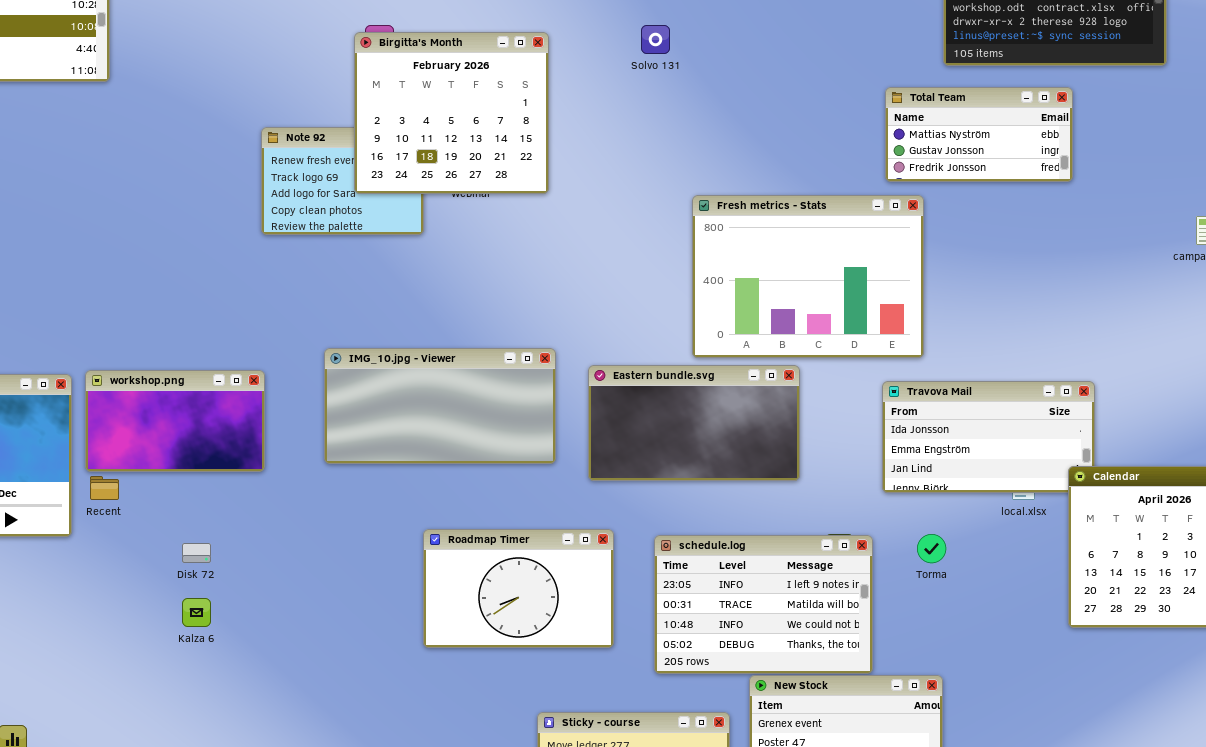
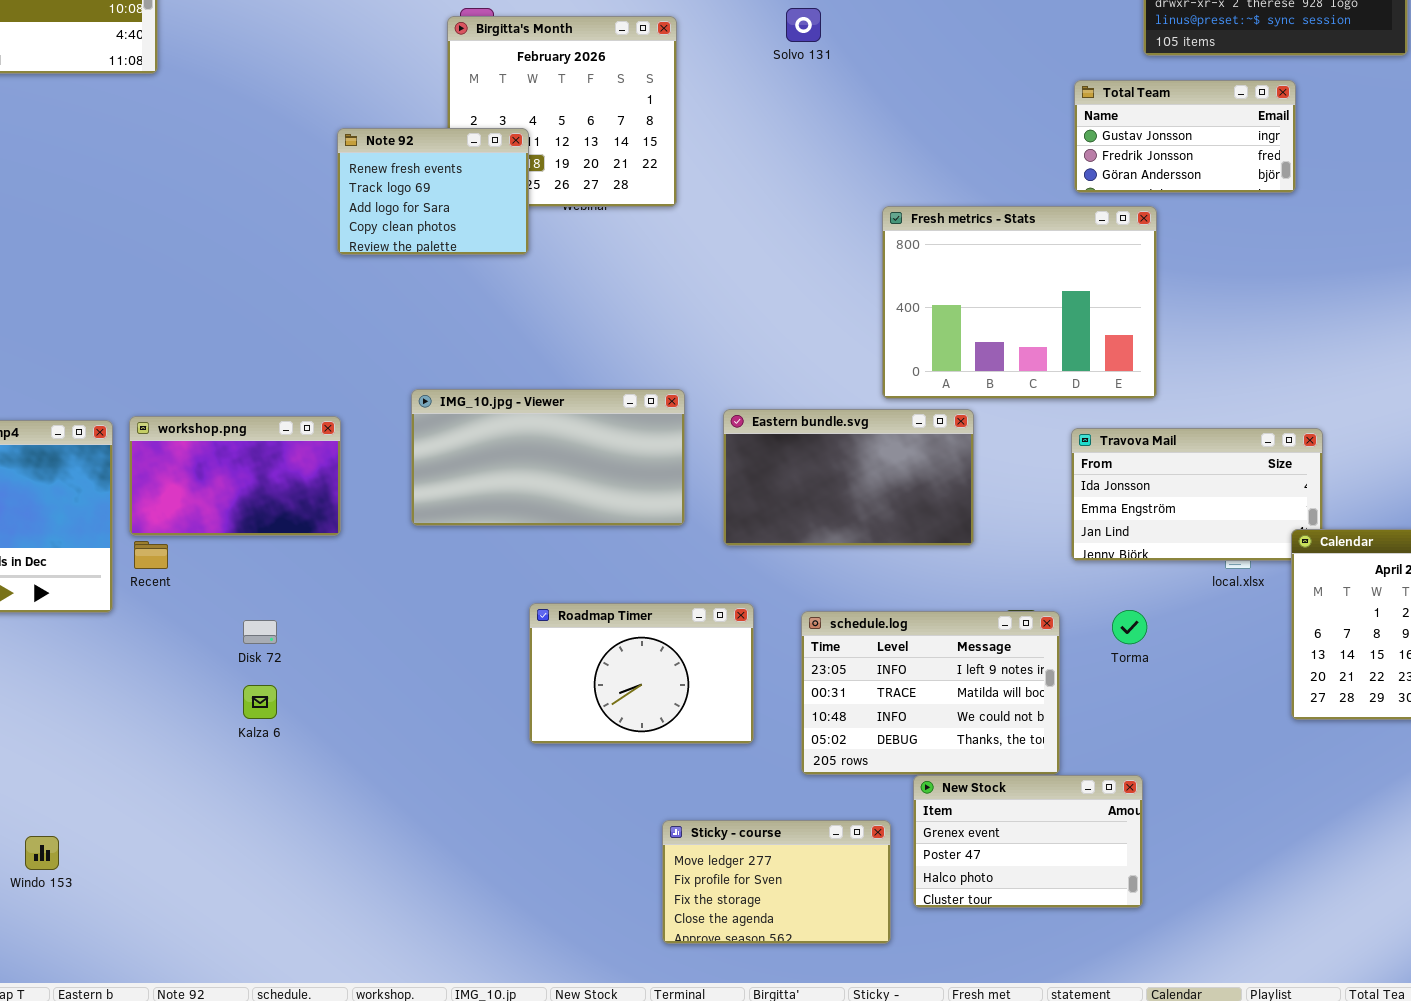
Total Team: [885,87,1073,182] -> [1074,80,1296,193], scrolled down 1 row
Note 92: [261,127,424,235] -> [337,128,529,255], raised
Fresh metrics - Stats: [692,195,924,358] -> [882,206,1157,399], moved

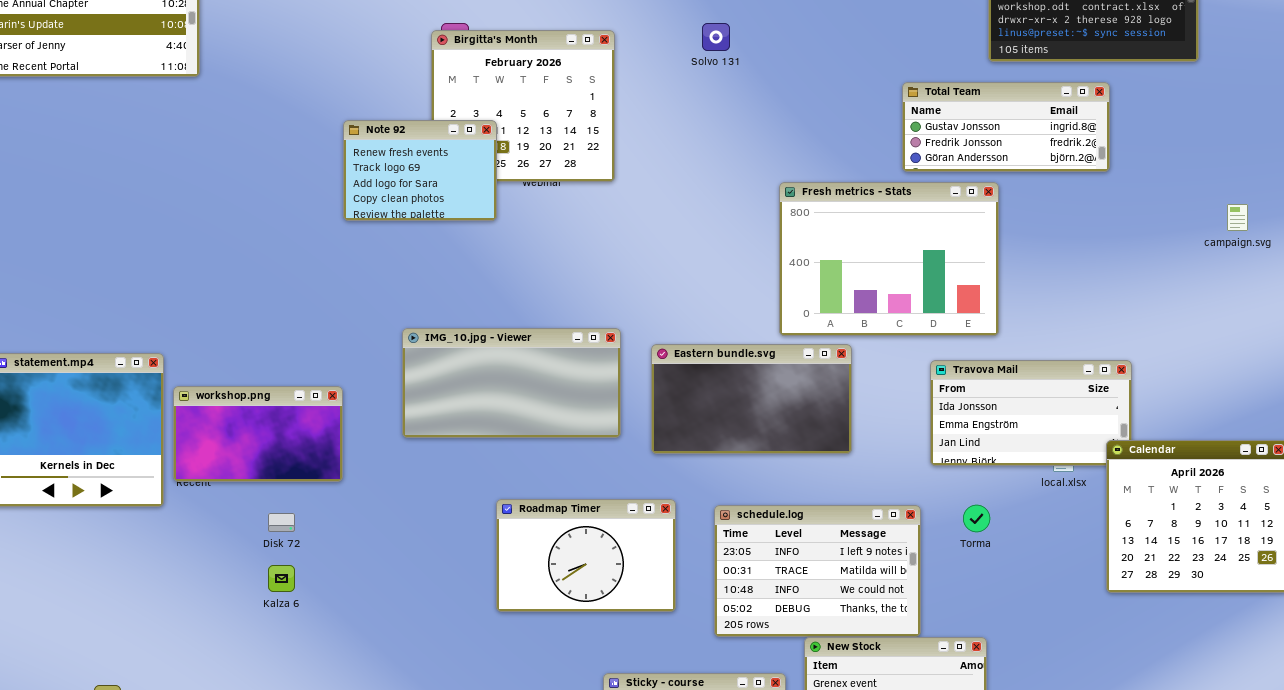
Total Team: [1074,80,1296,193] -> [902,82,1110,172], resized
workshop.png: [129,416,341,536] -> [173,386,343,482], moved

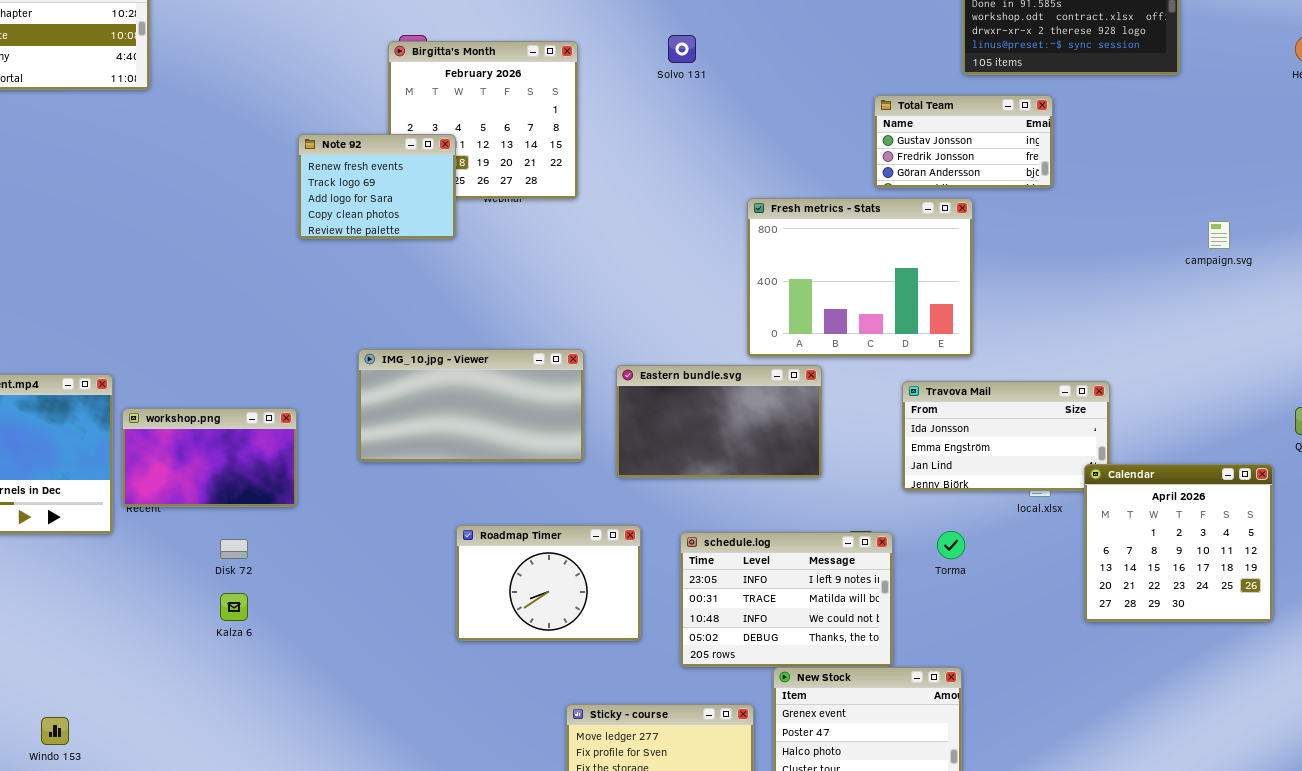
Total Team: [902,82,1110,172] -> [874,95,1053,188], resized

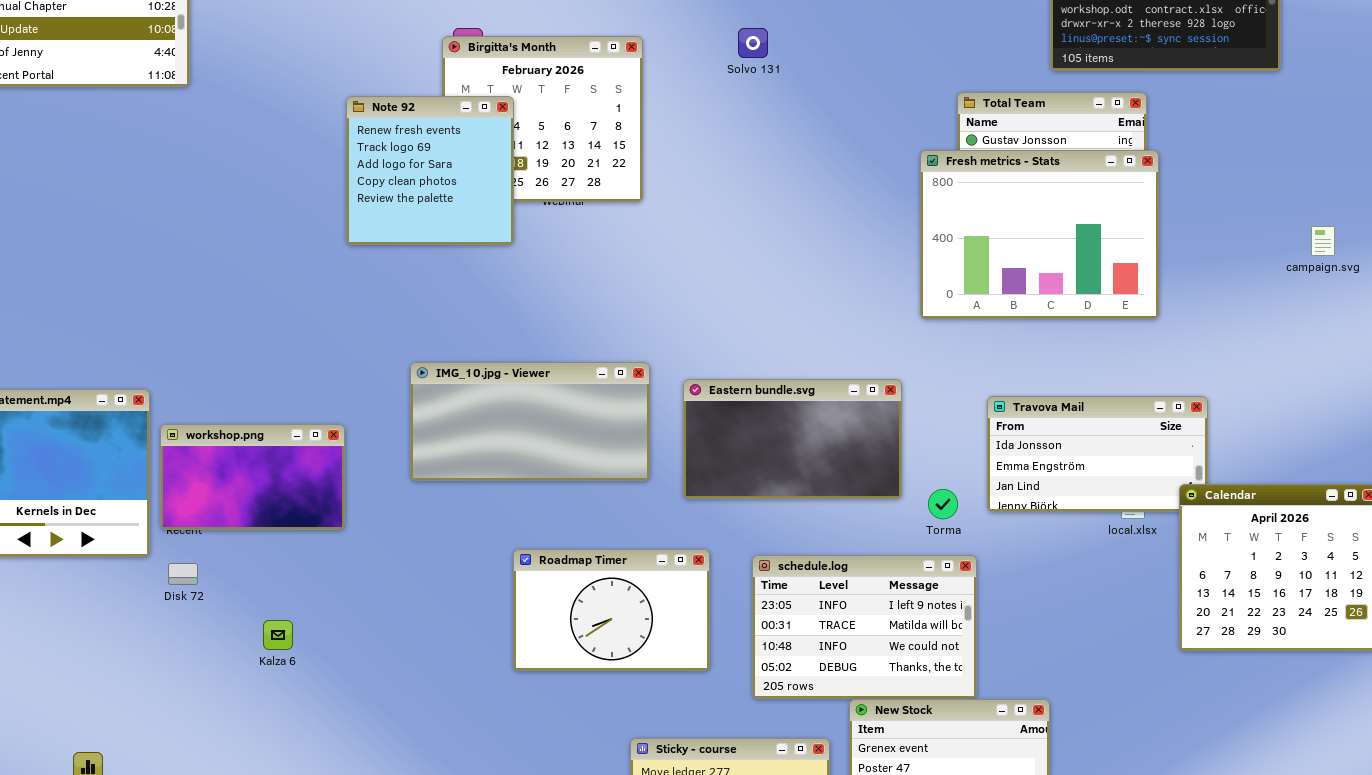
Note 92: [298,134,456,239] -> [346,96,514,245], resized
Fresh metrics - Stats: [747,198,973,357] -> [920,150,1159,319], moved
Torma: [937,531,965,559] -> [928,489,958,519], moved
Disk 72: [220,539,248,559] -> [168,563,198,585], moved

